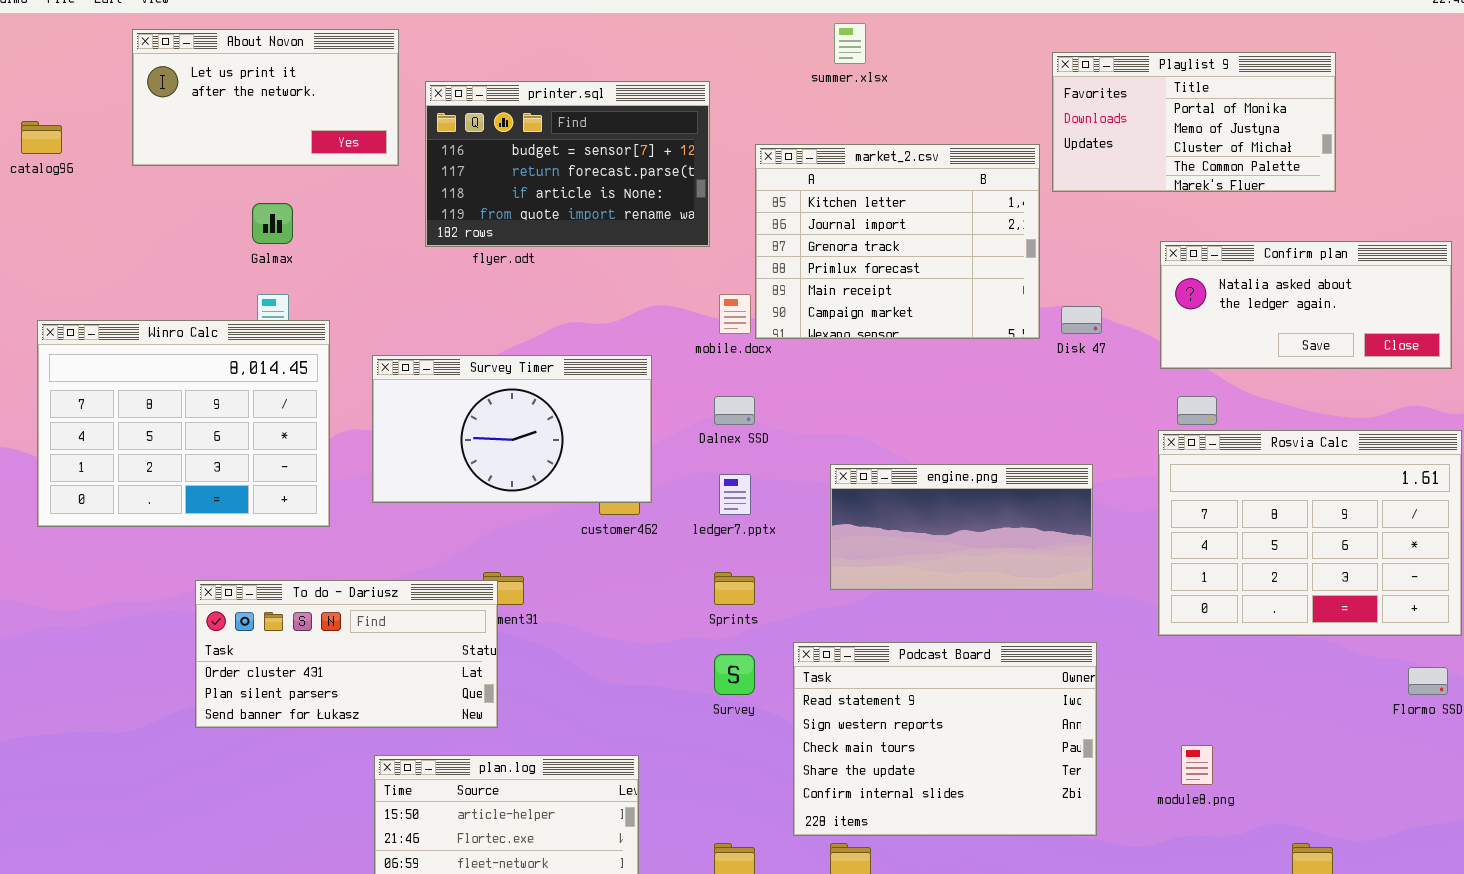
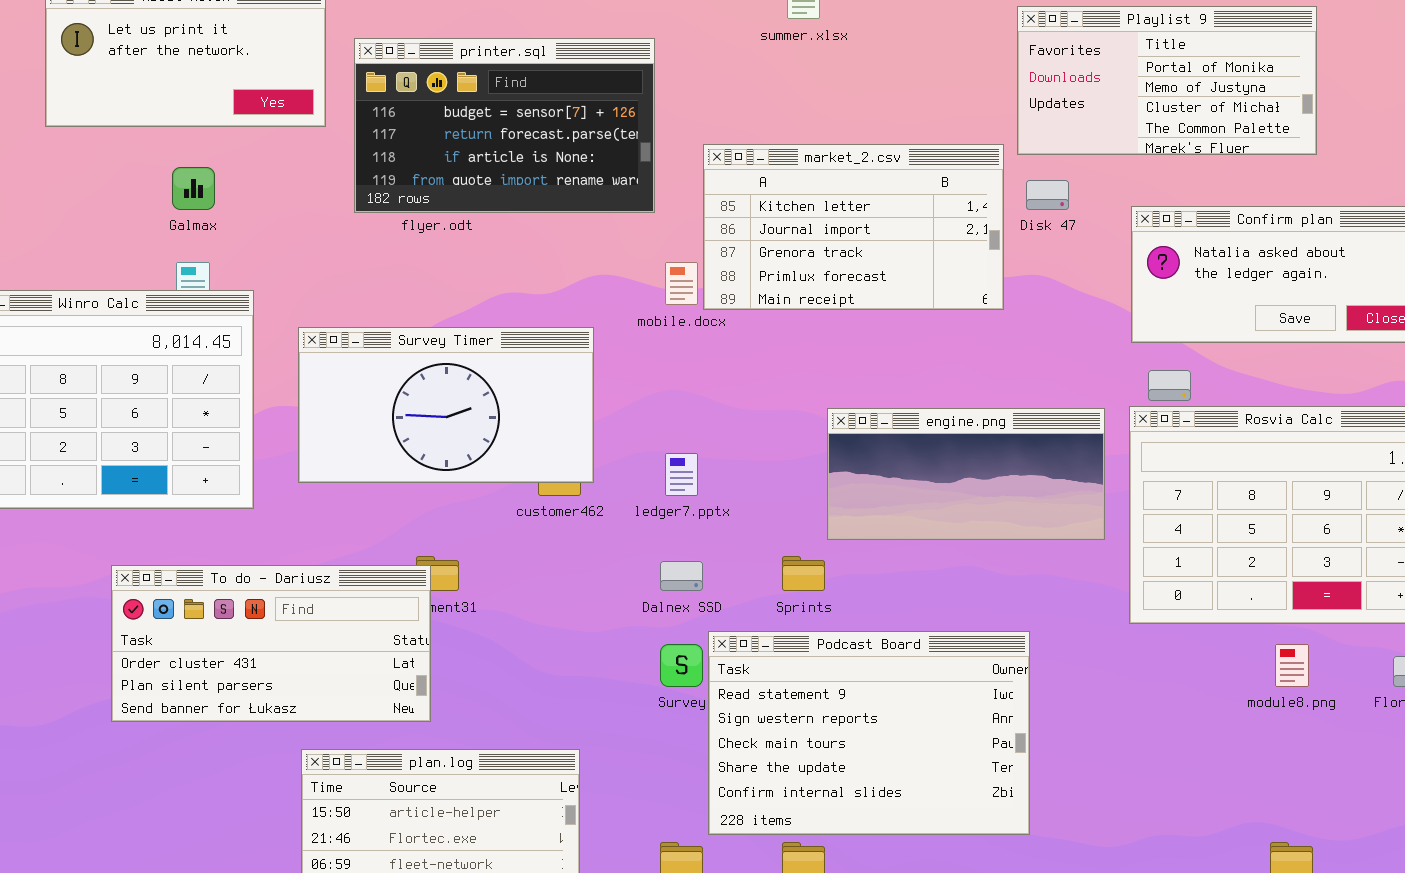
market_2.csv: [755,144,1040,339] -> [703,144,1004,310], resized
Disk 47: [1061,306,1102,334] -> [1026,180,1069,210], moved
Dalnex SSD: [714,396,755,425] -> [660,561,703,591], moved
engine.png: [830,464,1093,590] -> [827,408,1105,540], moved
Sprints: [714,572,755,605] -> [782,556,825,591], moved
Podcast Board: [793,642,1097,836] -> [708,631,1030,835], moved
module8.png: [1181,745,1213,785] -> [1275,644,1309,687], moved

